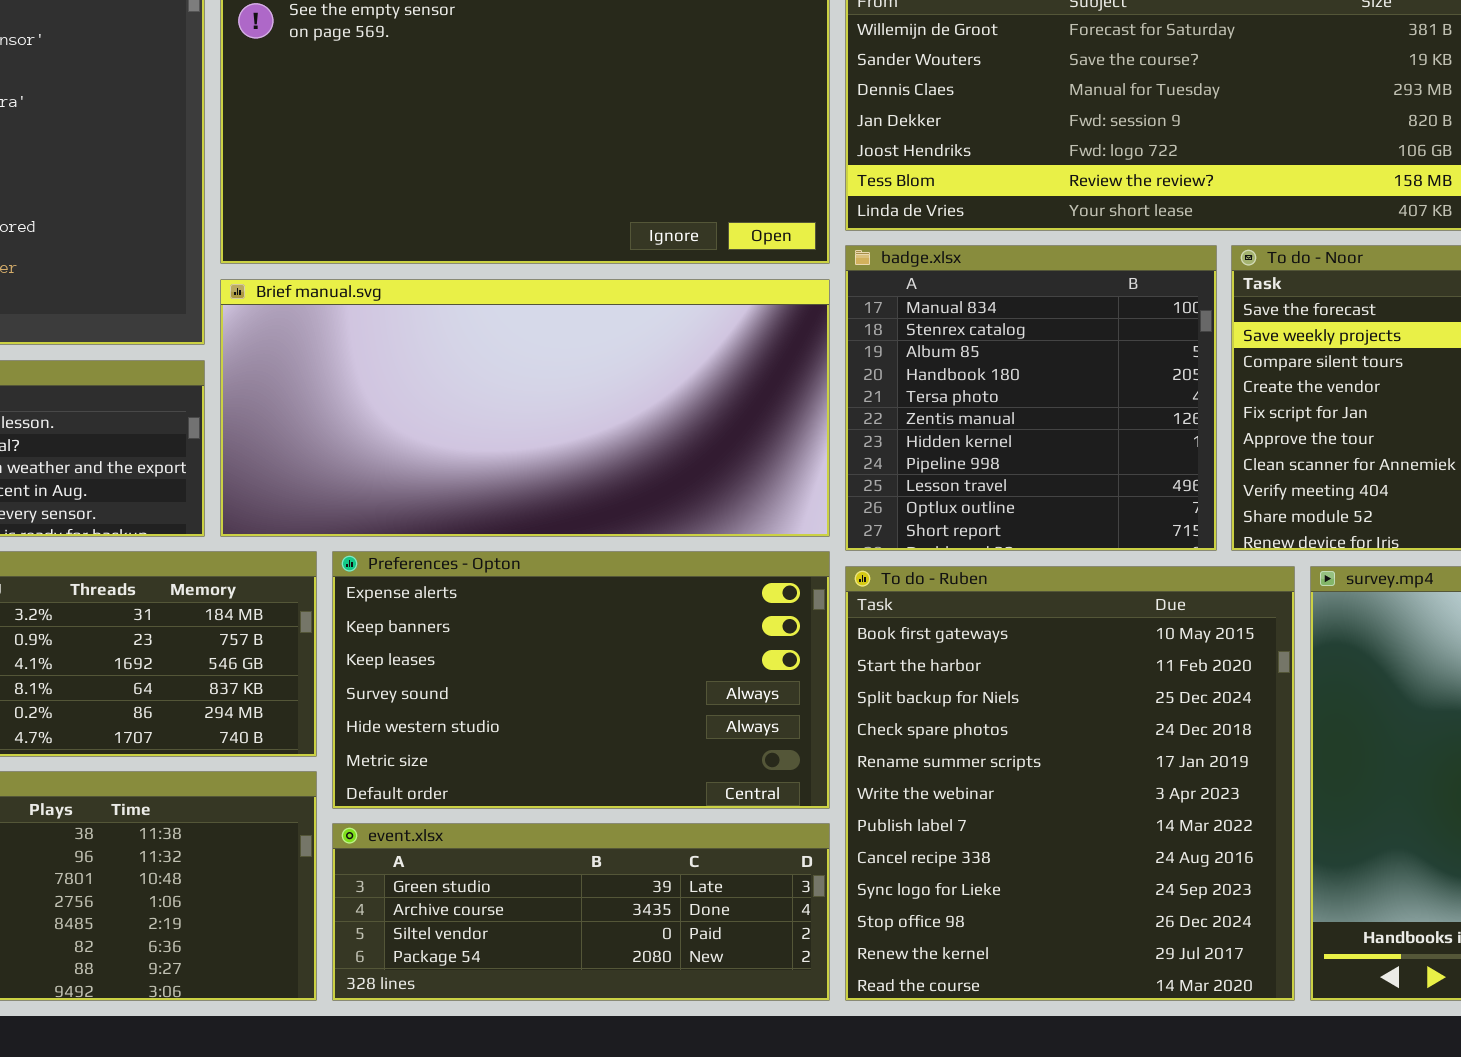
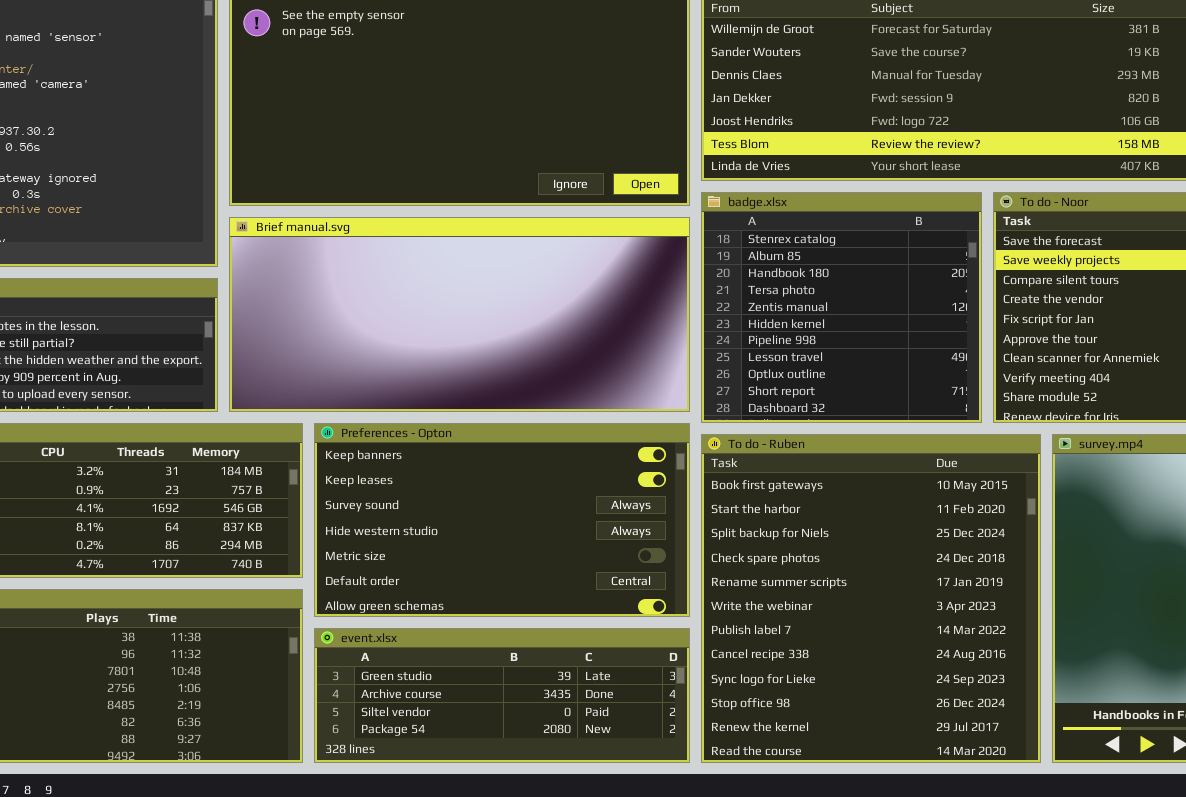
badge.xlsx: [845,245,1217,551] -> [701,192,982,423], scrolled down 1 row
Preferences - Opton: [332,551,830,809] -> [314,423,690,617], scrolled down 1 row

